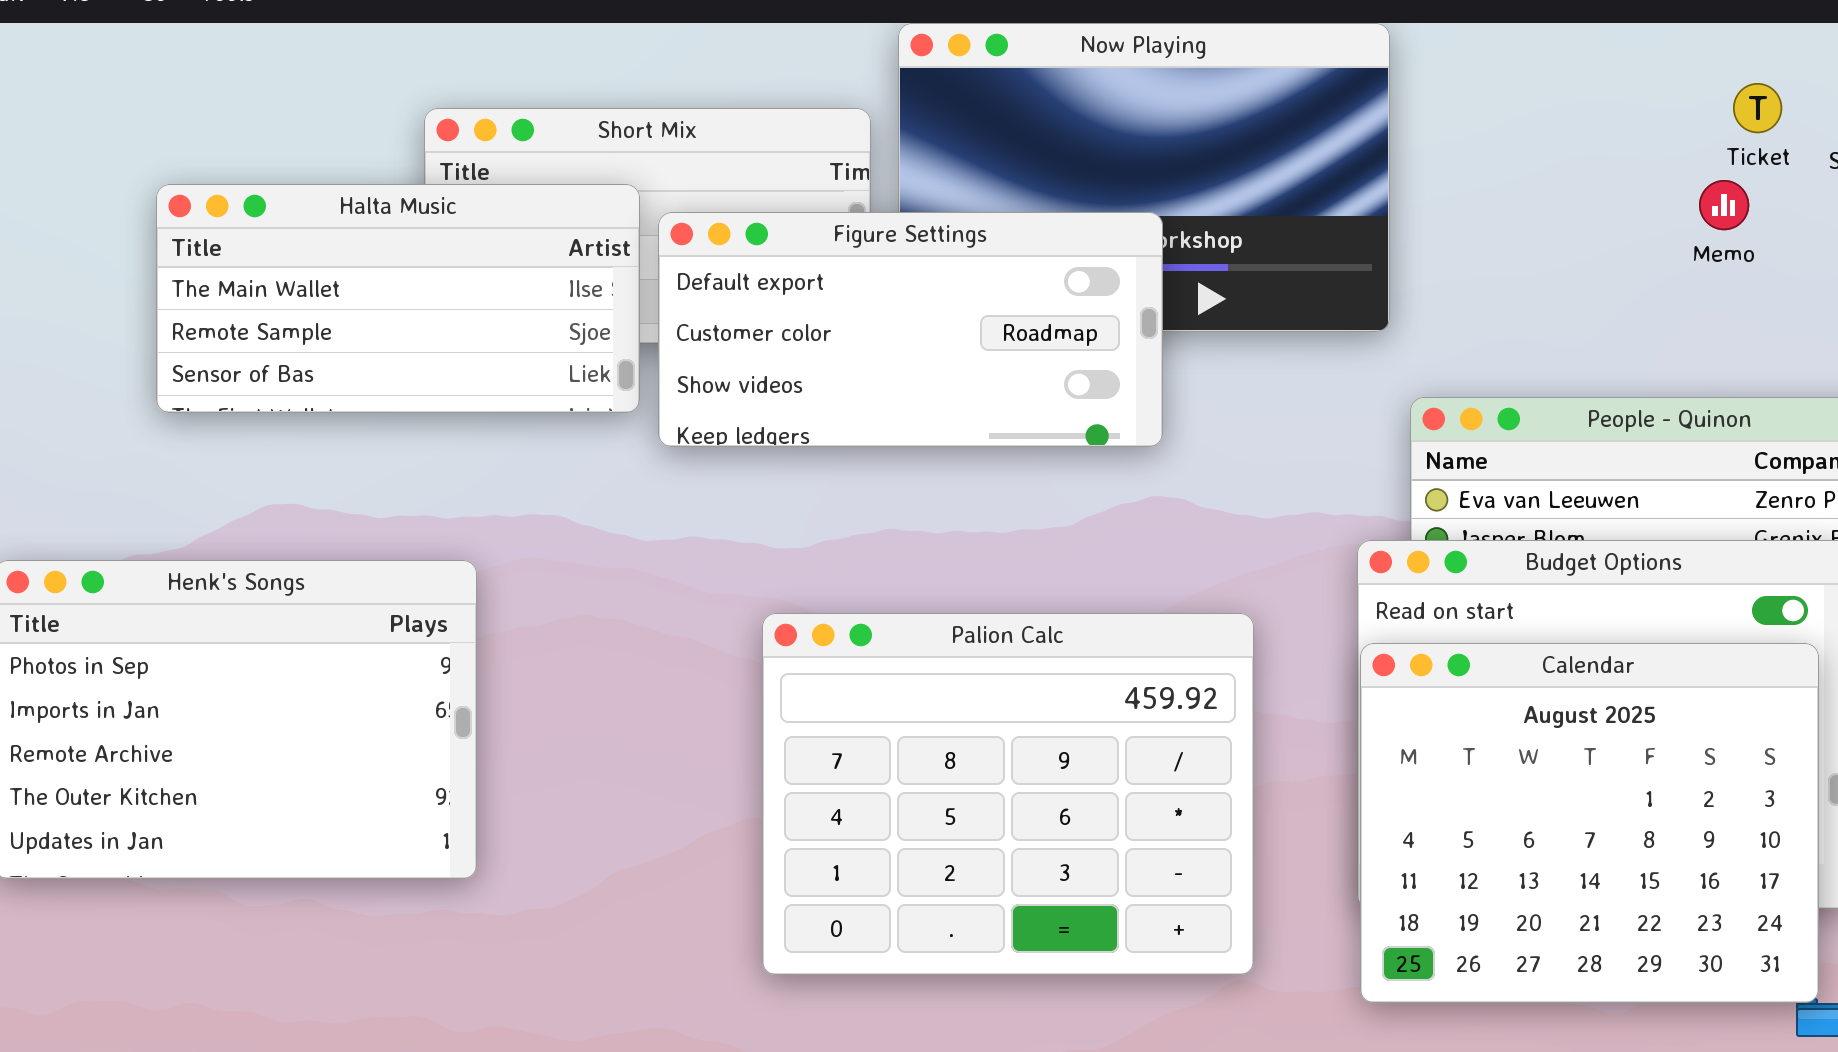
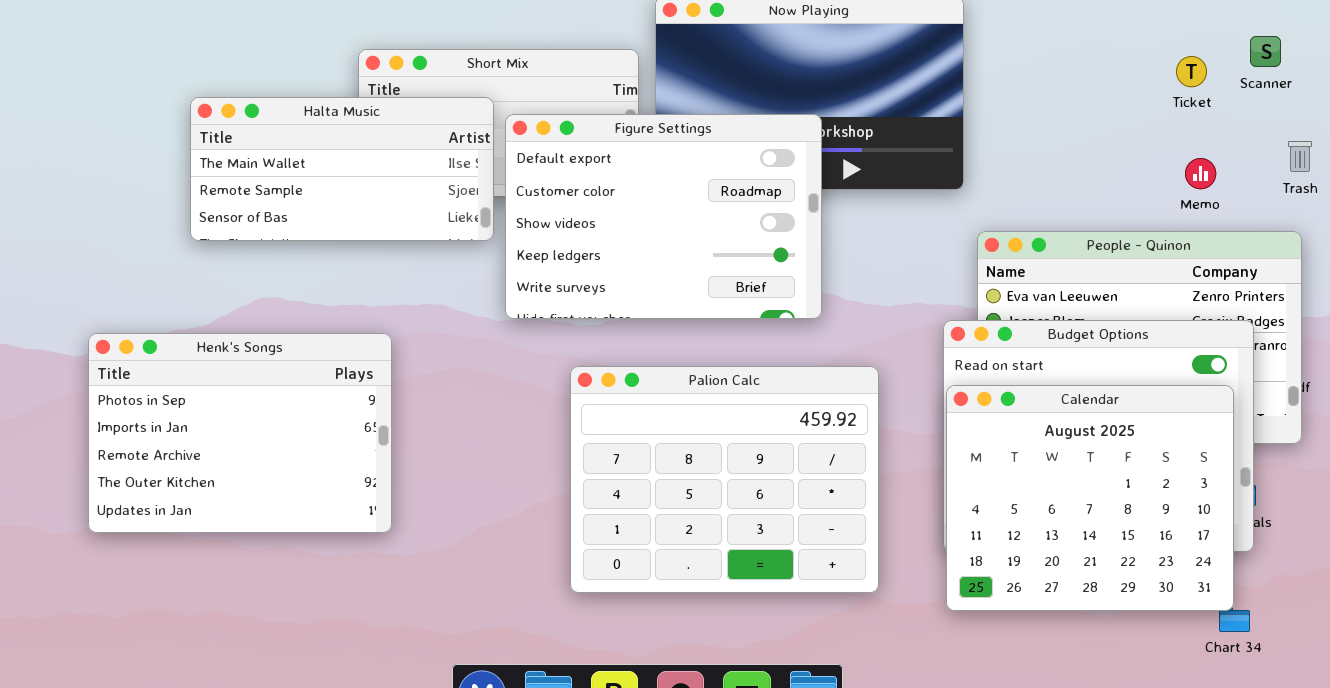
Ticket: [1733,83,1782,133] -> [1176,56,1207,87], moved
Memo: [1699,180,1749,230] -> [1185,158,1216,189], moved
Figure Settings: [658,212,1163,447] -> [505,114,822,319], resized

